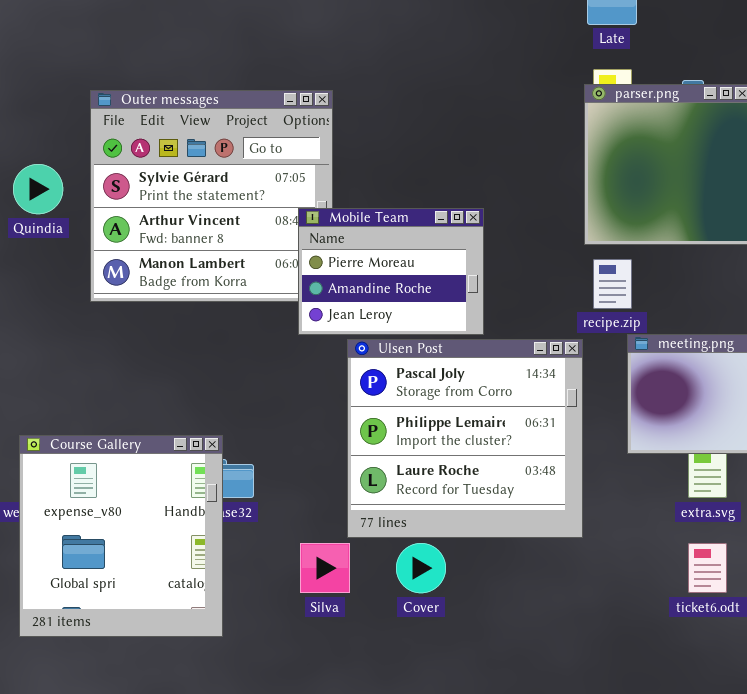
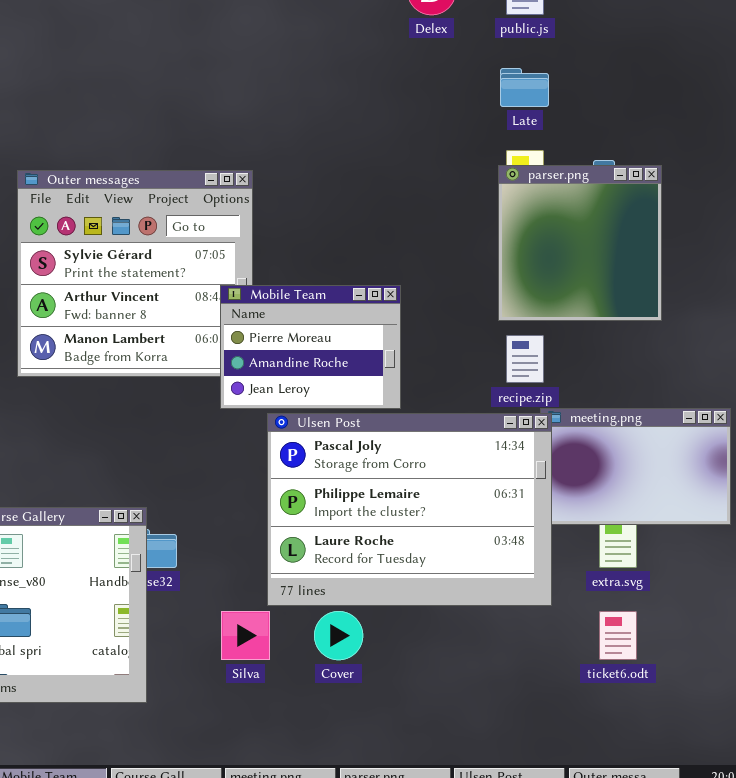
Ulsen Post: [347,339,583,538] -> [267,413,552,606], resized

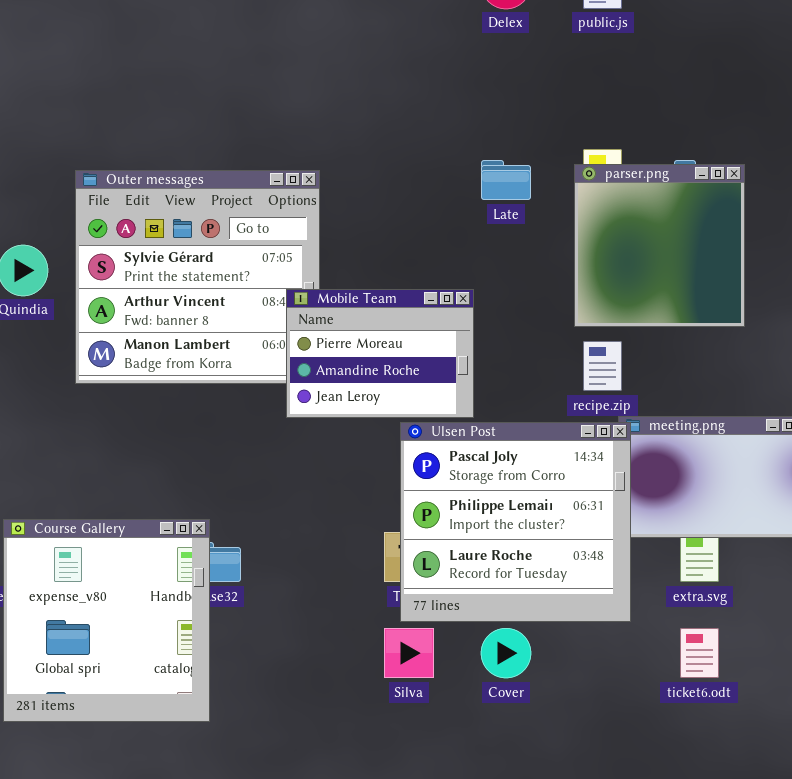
Late: [500,68,549,107] -> [481,160,531,200], moved
Ulsen Post: [267,413,552,606] -> [400,422,631,622], resized
Silva: [221,611,270,660] -> [384,628,434,678], moved
Cover: [314,611,363,660] -> [481,628,531,678], moved

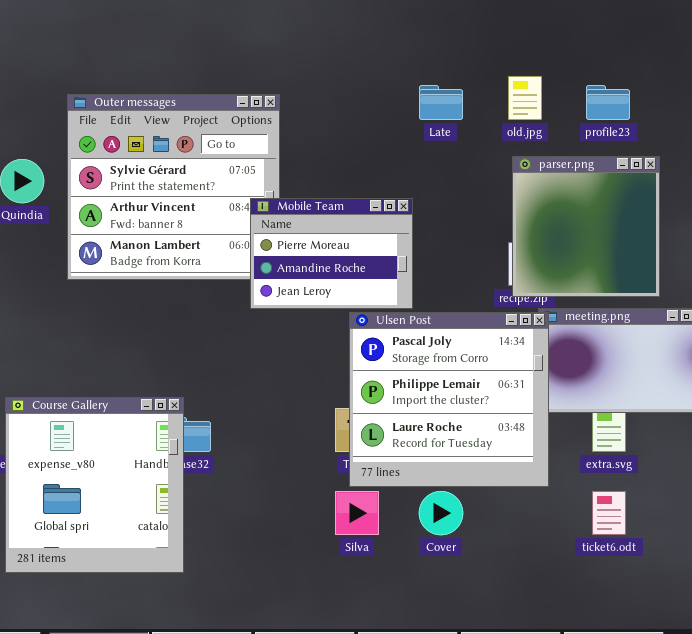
parser.png: [574,164,745,327] -> [512,156,660,297], moved

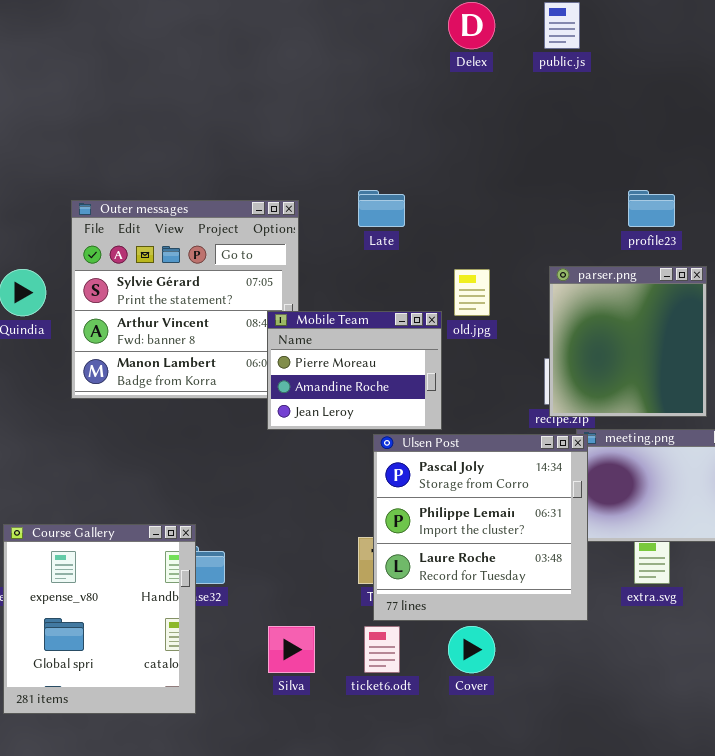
old.jpg: [508,76,542,120] -> [454,269,490,316], moved
Late: [419,85,463,120] -> [358,190,405,227], moved
Silva: [335,491,379,535] -> [268,626,315,673], moved
ticket6.odt: [592,491,626,535] -> [364,626,400,673], moved

